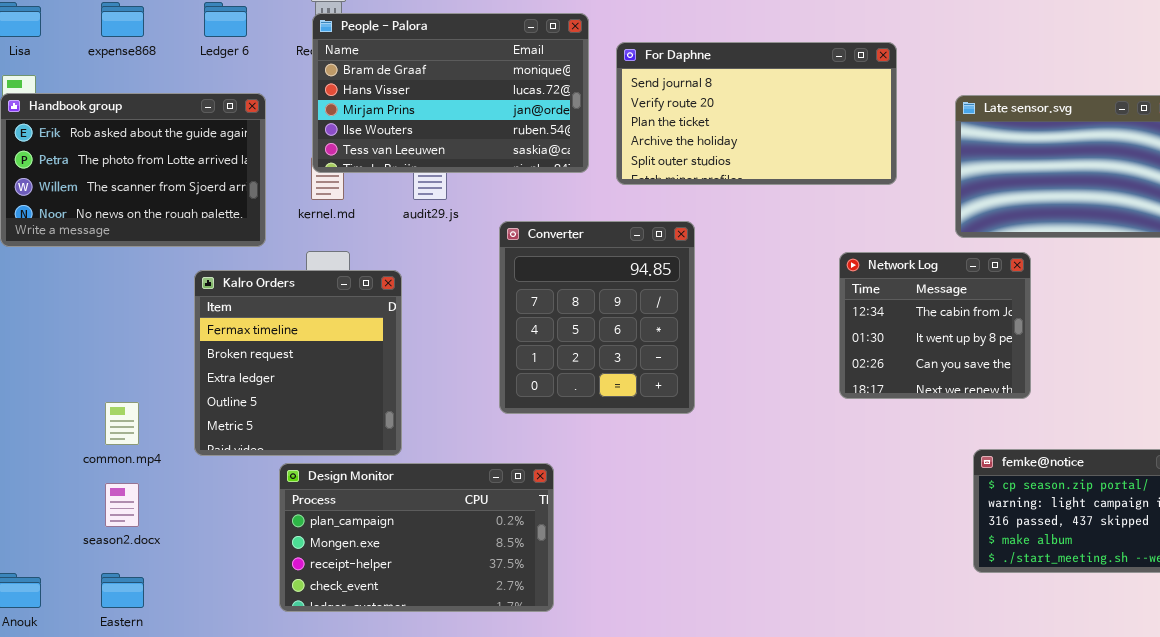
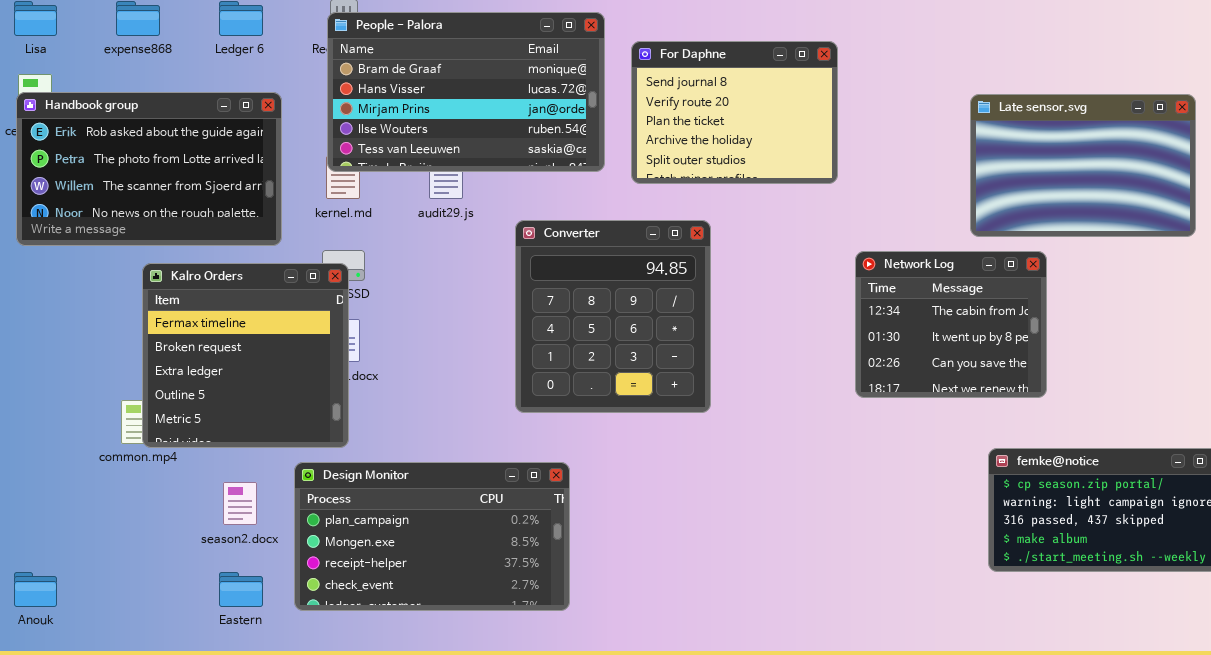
For Daphne: [616,42,897,185] -> [631,41,838,184], resized
Kalro Orders: [194,270,402,456] -> [142,263,349,448], moved
season2.docx: [105,483,139,527] -> [223,482,257,525], moved
Eastern: [101,573,144,608] -> [219,572,263,607], moved

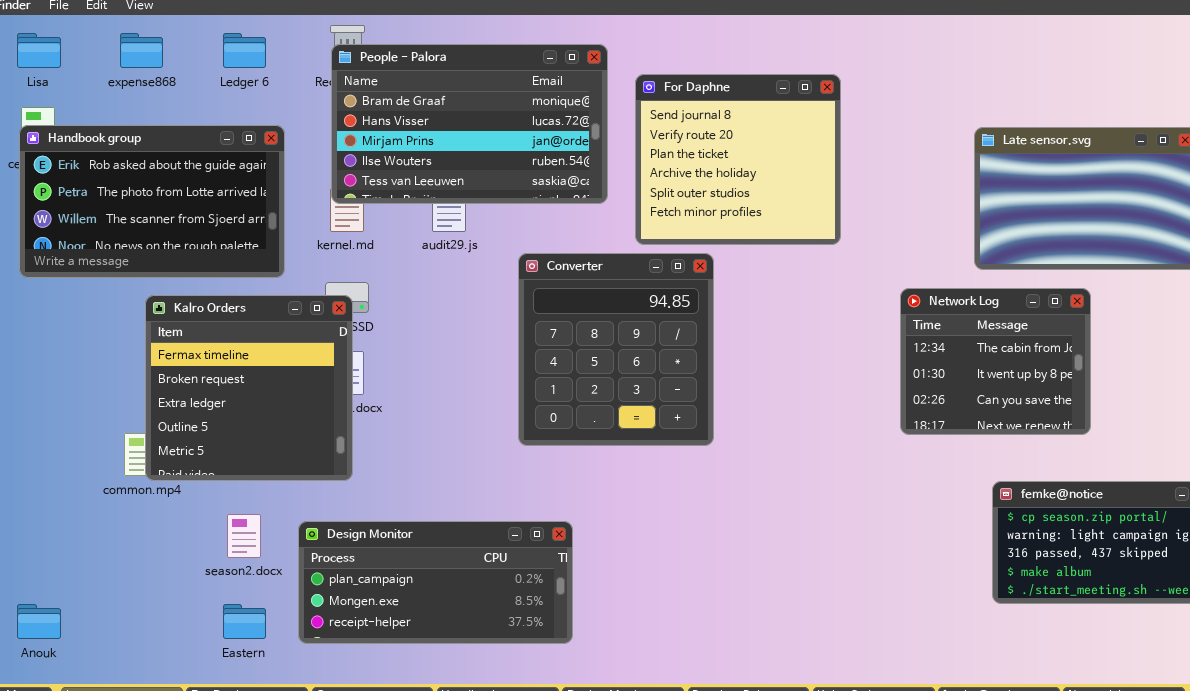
For Daphne: [631,41,838,184] -> [635,74,841,245], resized
Network Log: [855,251,1047,398] -> [900,288,1091,435], moved
Design Monitor: [294,462,570,611] -> [298,521,573,644], resized

